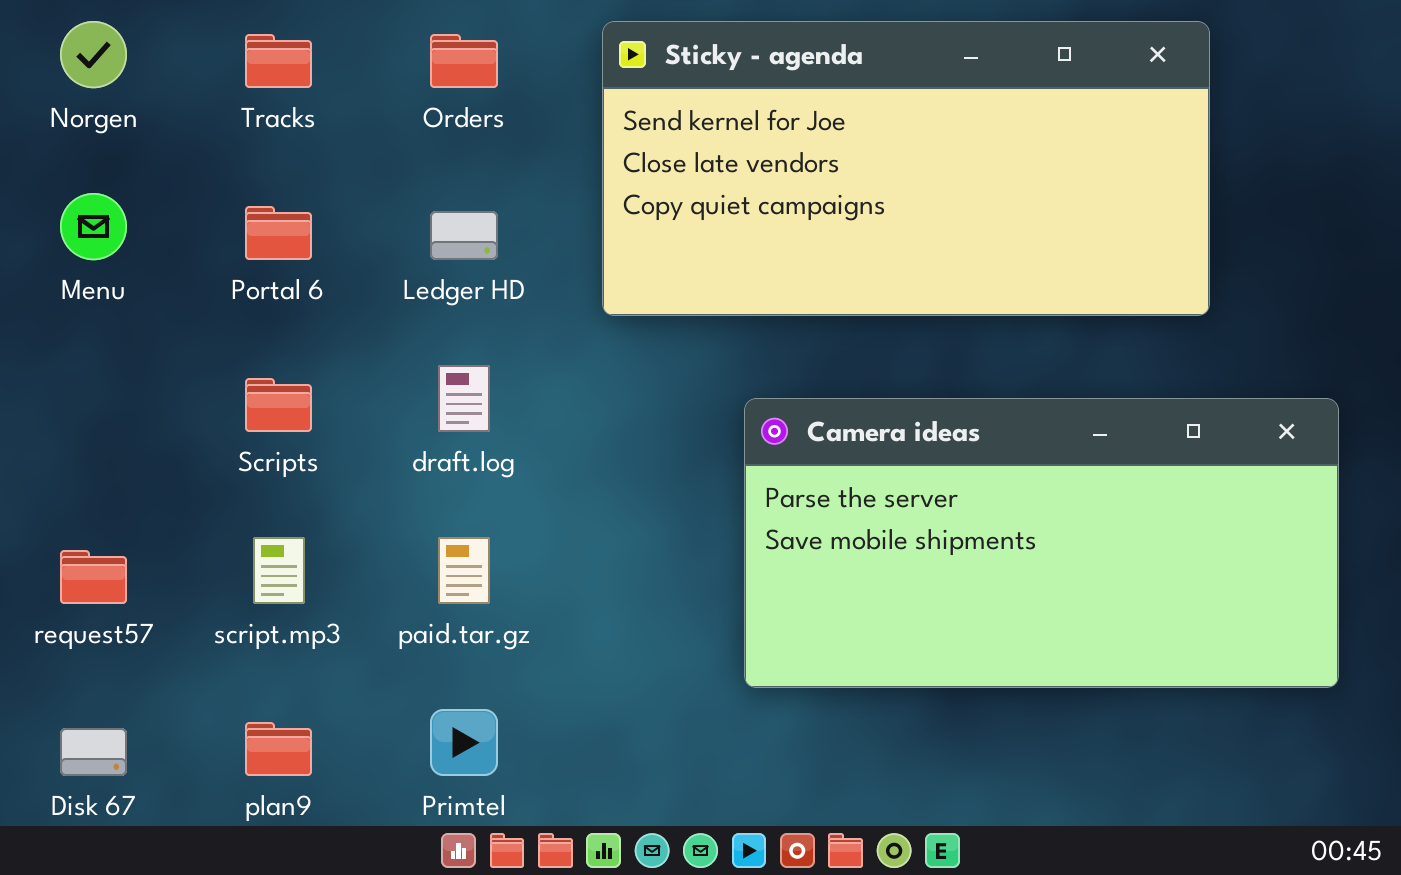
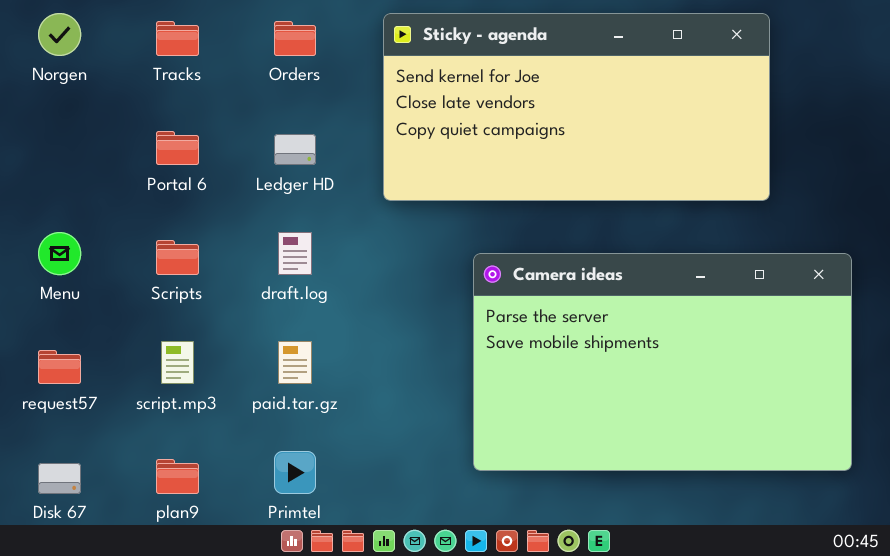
Menu: [60,193,127,260] -> [38,232,81,275], moved
Camera ideas: [744,398,1339,688] -> [473,253,852,471], resized

